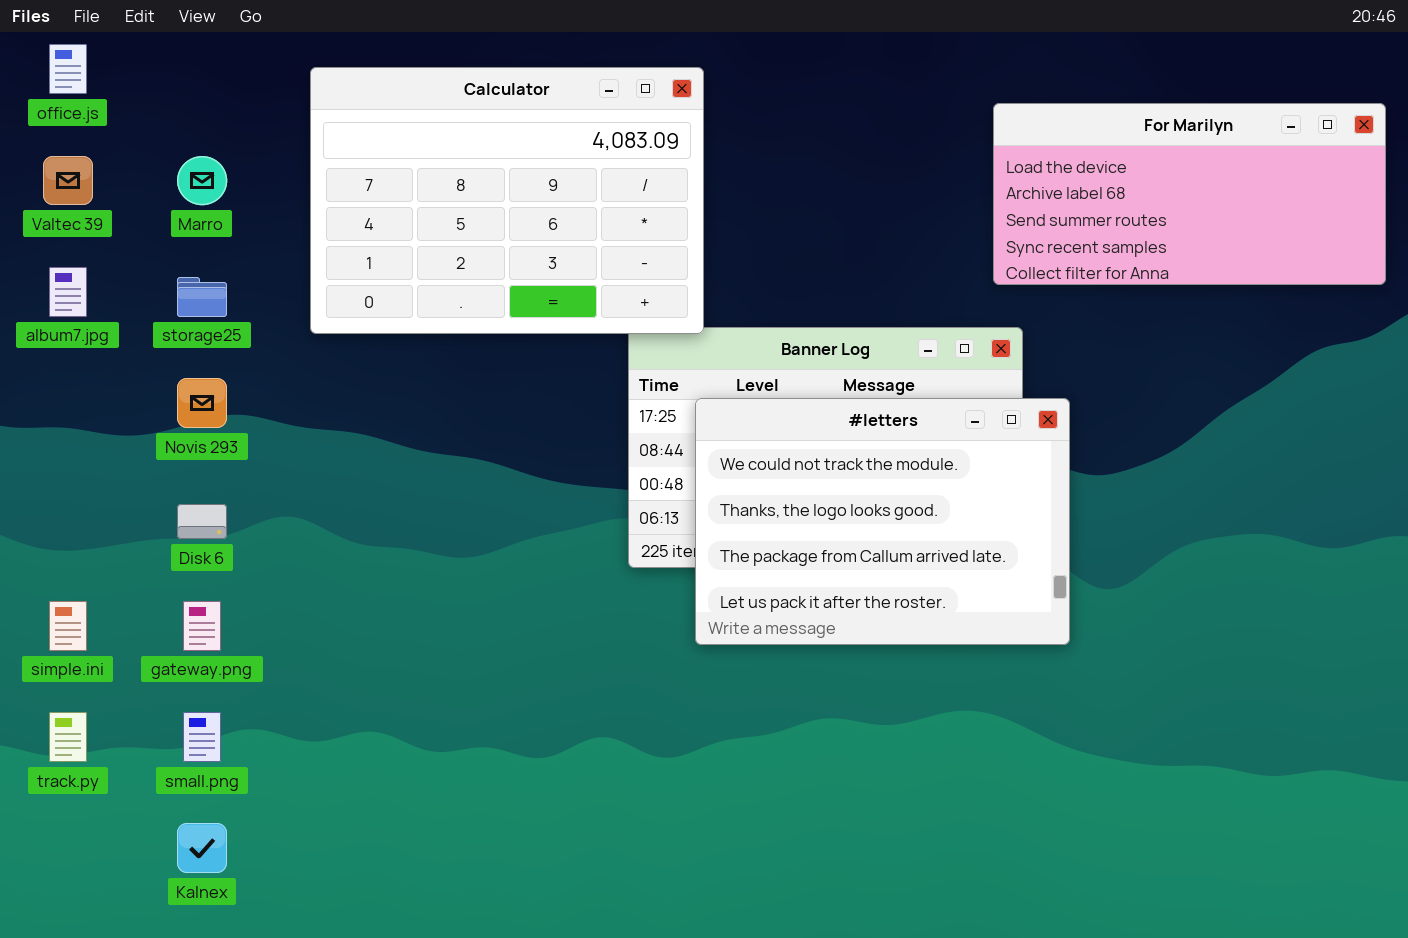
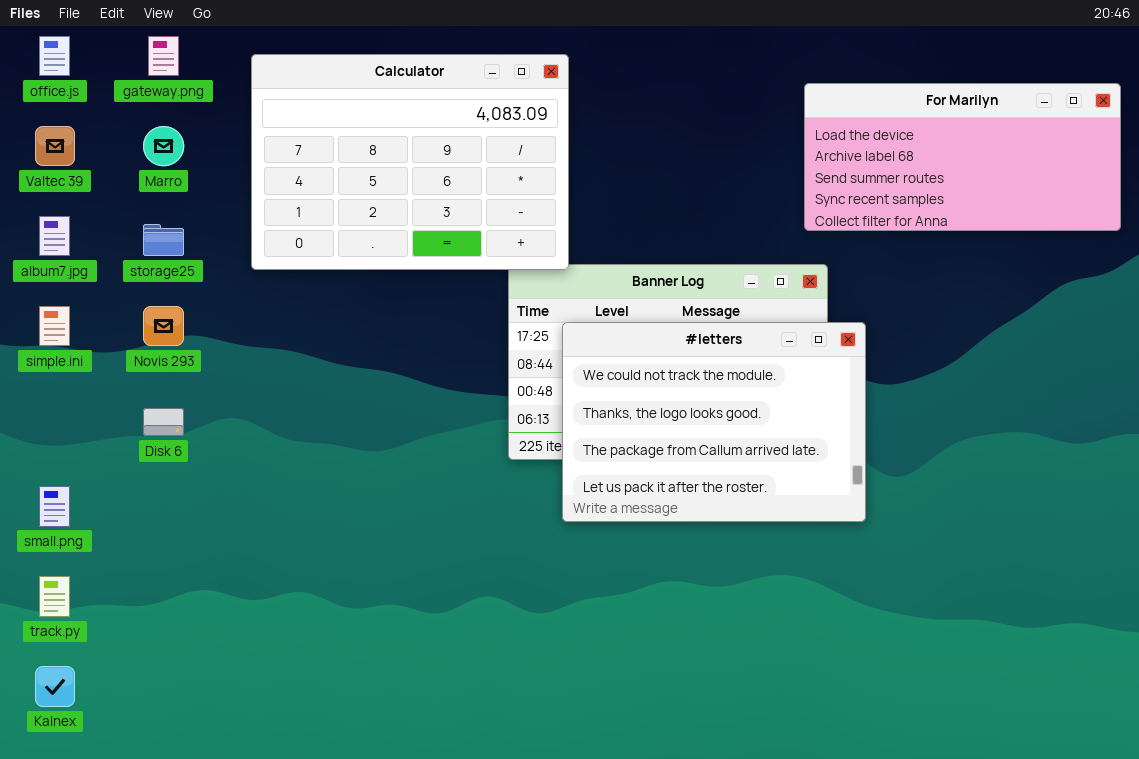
simple.ini: [49,601,87,651] -> [39,306,70,346], moved
gateway.png: [183,601,221,651] -> [148,36,179,76], moved
small.png: [183,712,221,762] -> [39,486,70,527], moved
Kalnex: [177,823,227,873] -> [35,666,75,707], moved

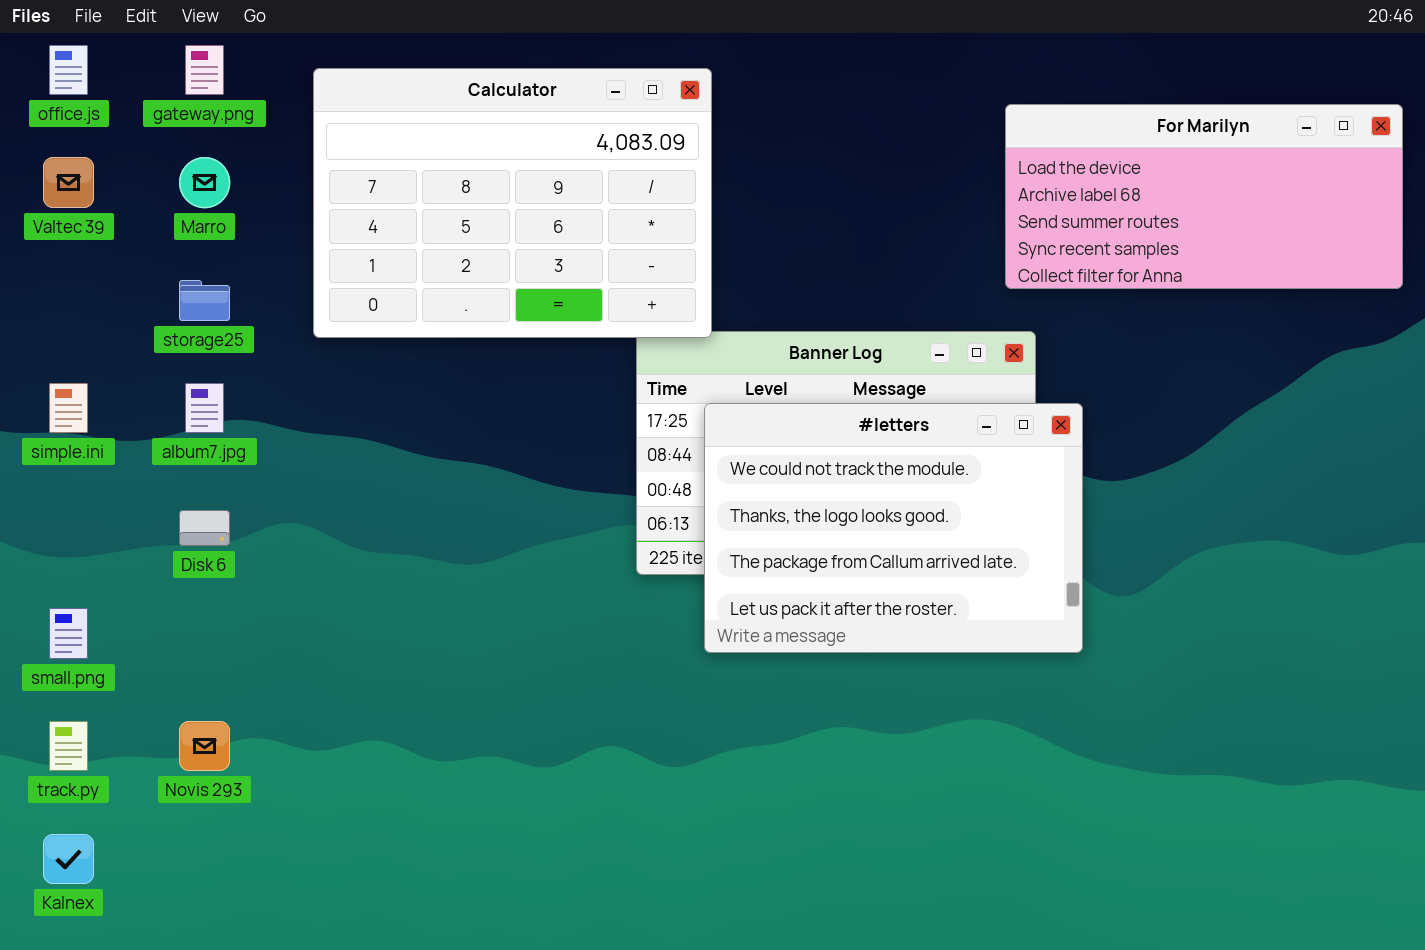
album7.jpg: [39,216,70,256] -> [185,383,224,433], moved
Novis 293: [143,306,184,346] -> [179,721,230,771], moved

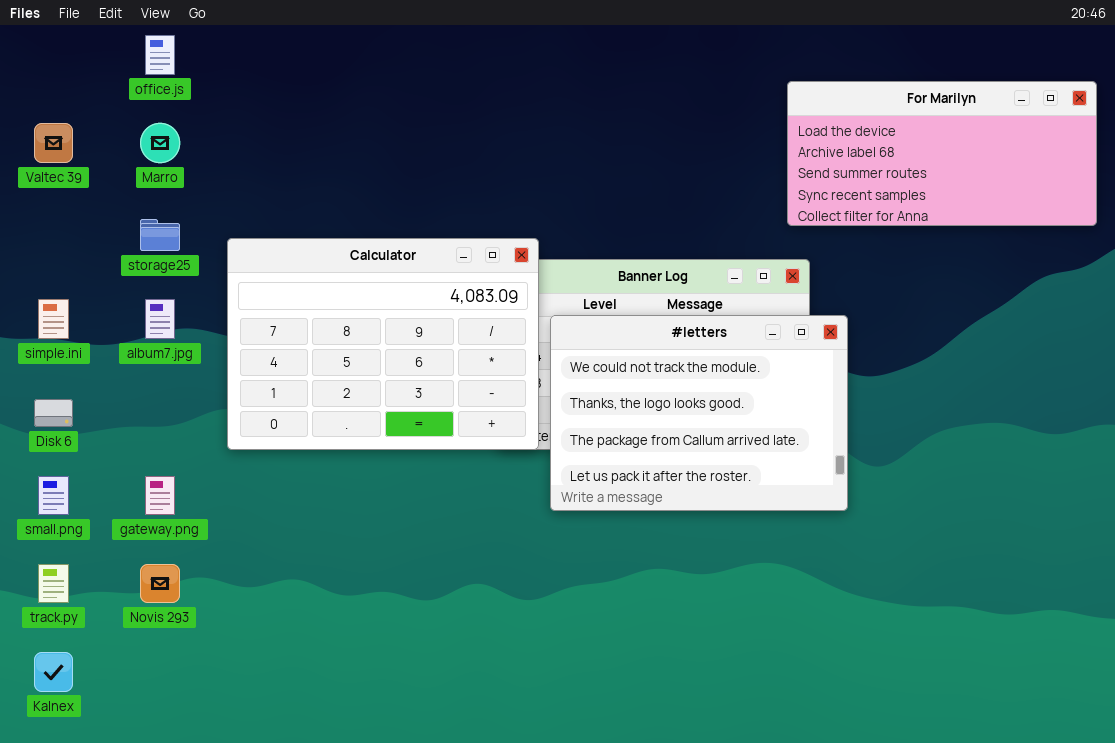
office.js: [49,45,88,95] -> [145,35,175,75], moved
gateway.png: [185,45,224,95] -> [145,476,175,515], moved
Calculator: [313,68,712,338] -> [227,238,539,450], moved
Disk 6: [179,510,230,546] -> [34,399,73,427], moved

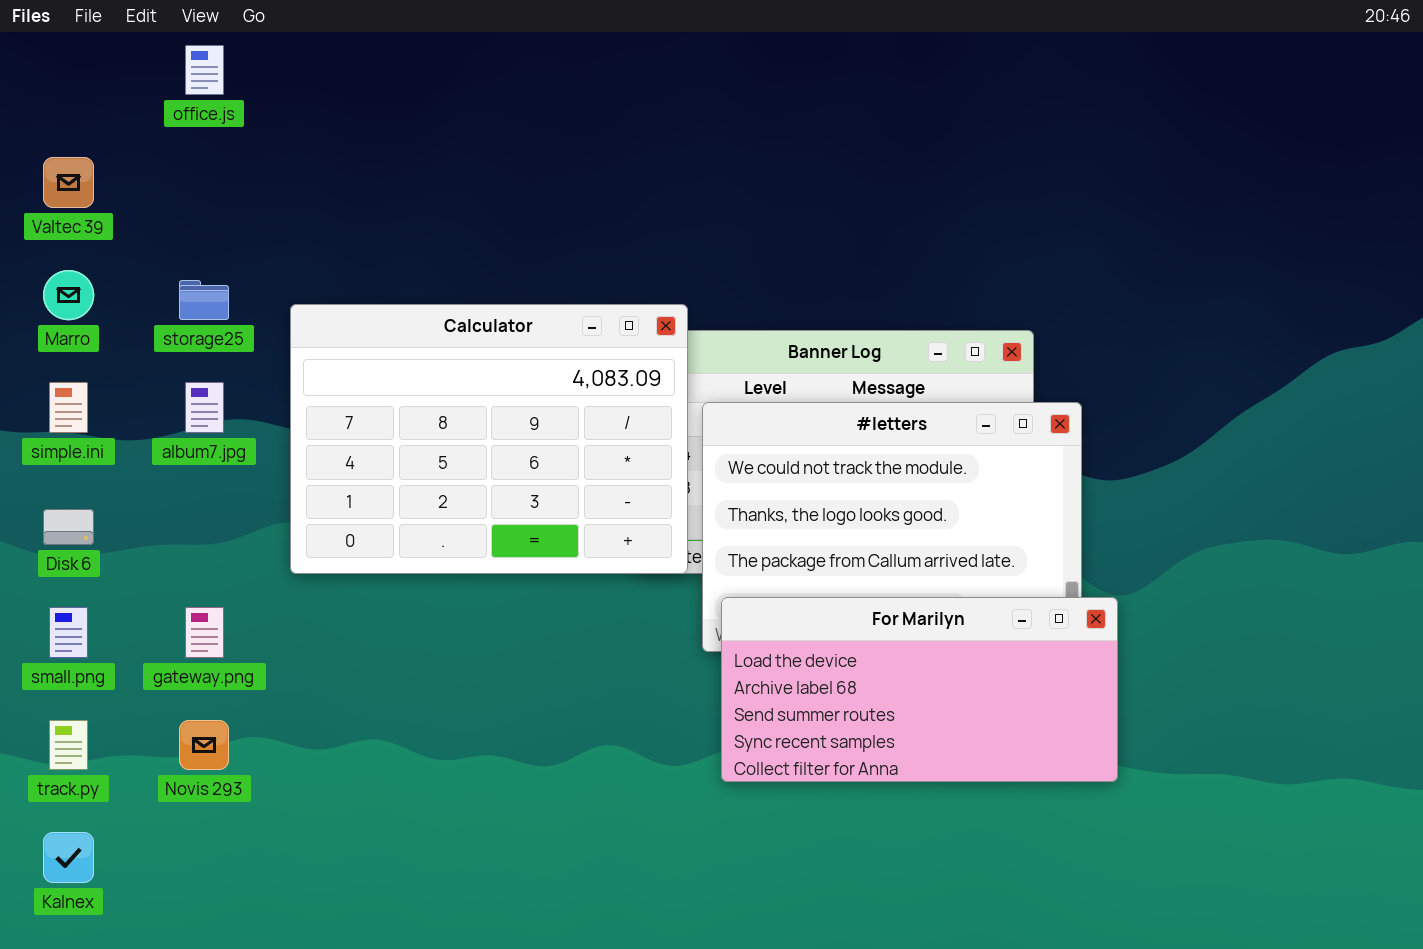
For Marilyn: [787,81,1097,226] -> [721,597,1118,782], moved
Marro: [140,123,180,163] -> [43,270,94,320], moved

